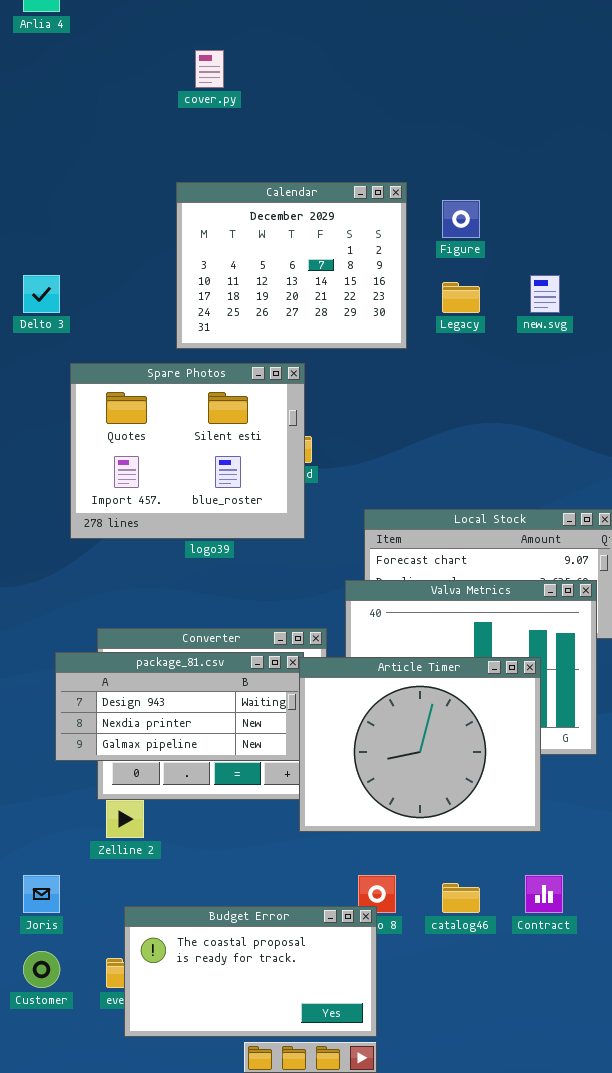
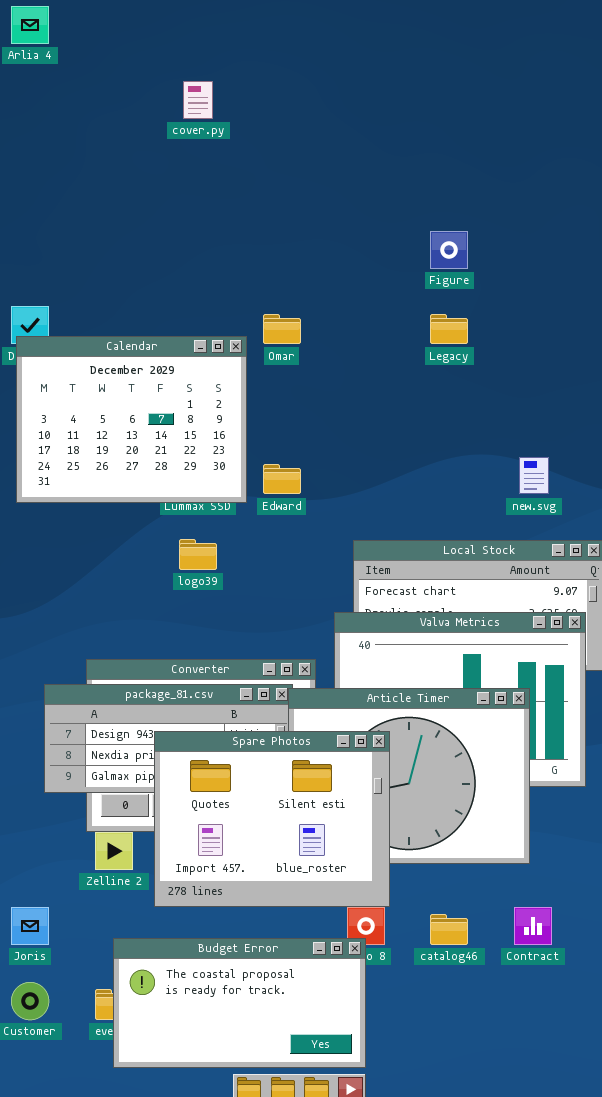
Calendar: [176,182,407,349] -> [16,336,247,503], moved
new.svg: [530,275,560,313] -> [519,457,549,494], moved
Spare Photos: [70,363,305,539] -> [154,731,390,907], moved

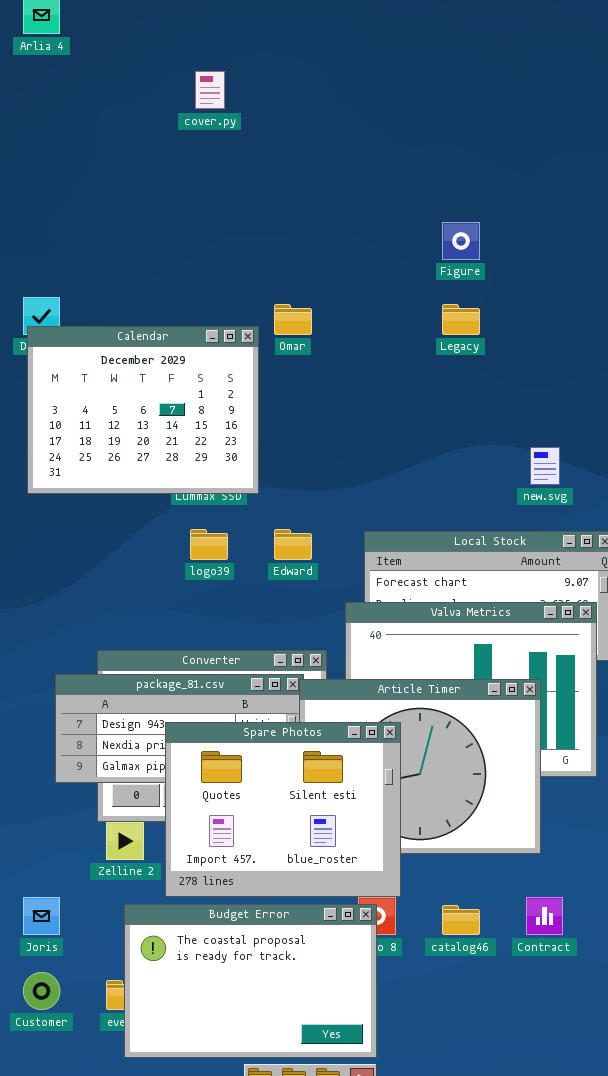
Edward: [263,464,301,494] -> [274,529,312,560], moved
Budget Error: [113,938,366,1068] -> [124,904,377,1058], resized

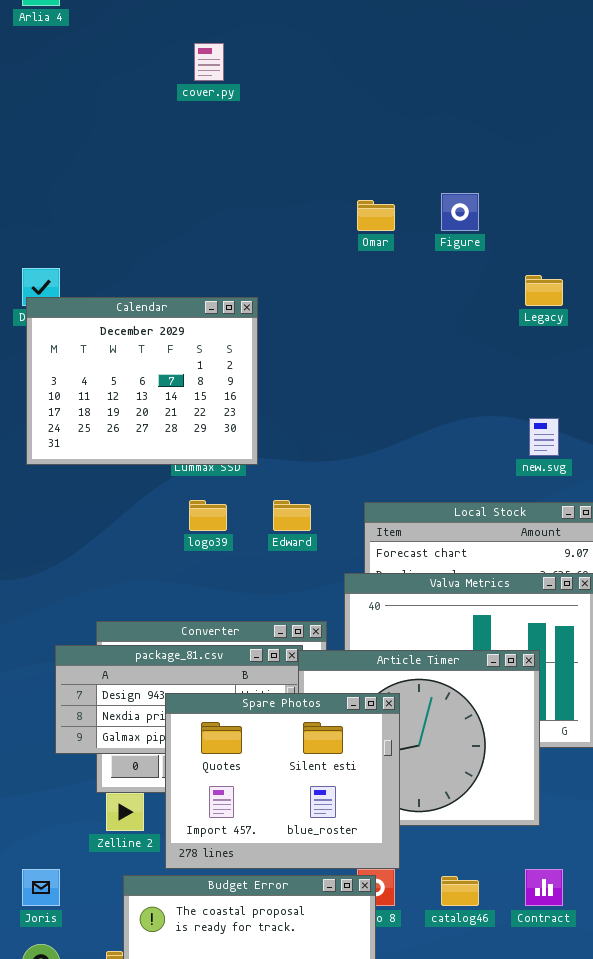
Omar: [274,304,312,335] -> [357,200,395,231], moved
Legacy: [442,304,480,335] -> [525,275,563,306], moved

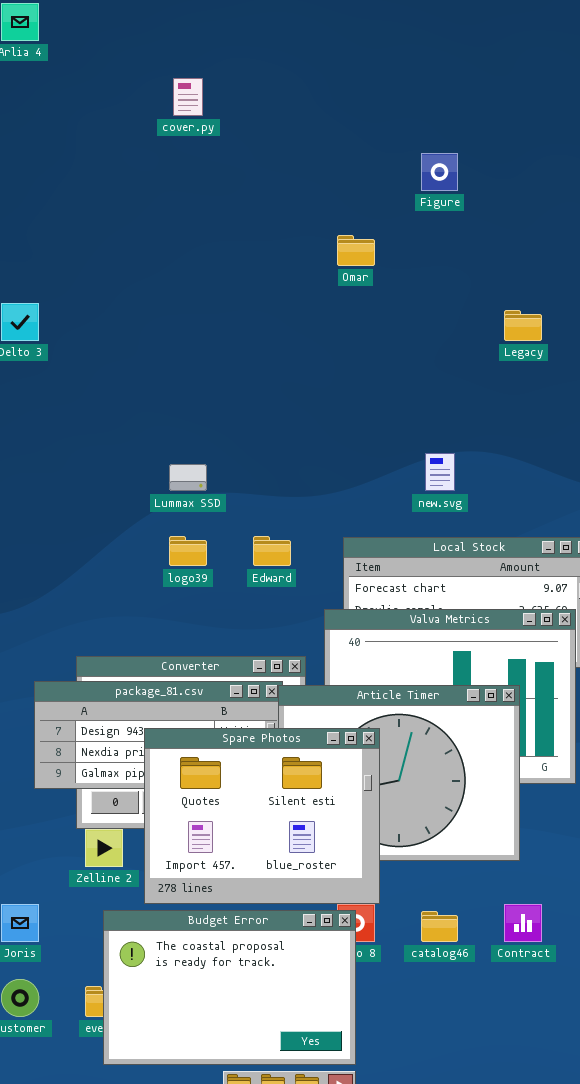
Figure: [441,193,479,231] -> [421,153,458,191], moved
Calendar: [26,297,258,465] -> none, closed
new.svg: [529,418,559,456] -> [425,453,455,491], moved

